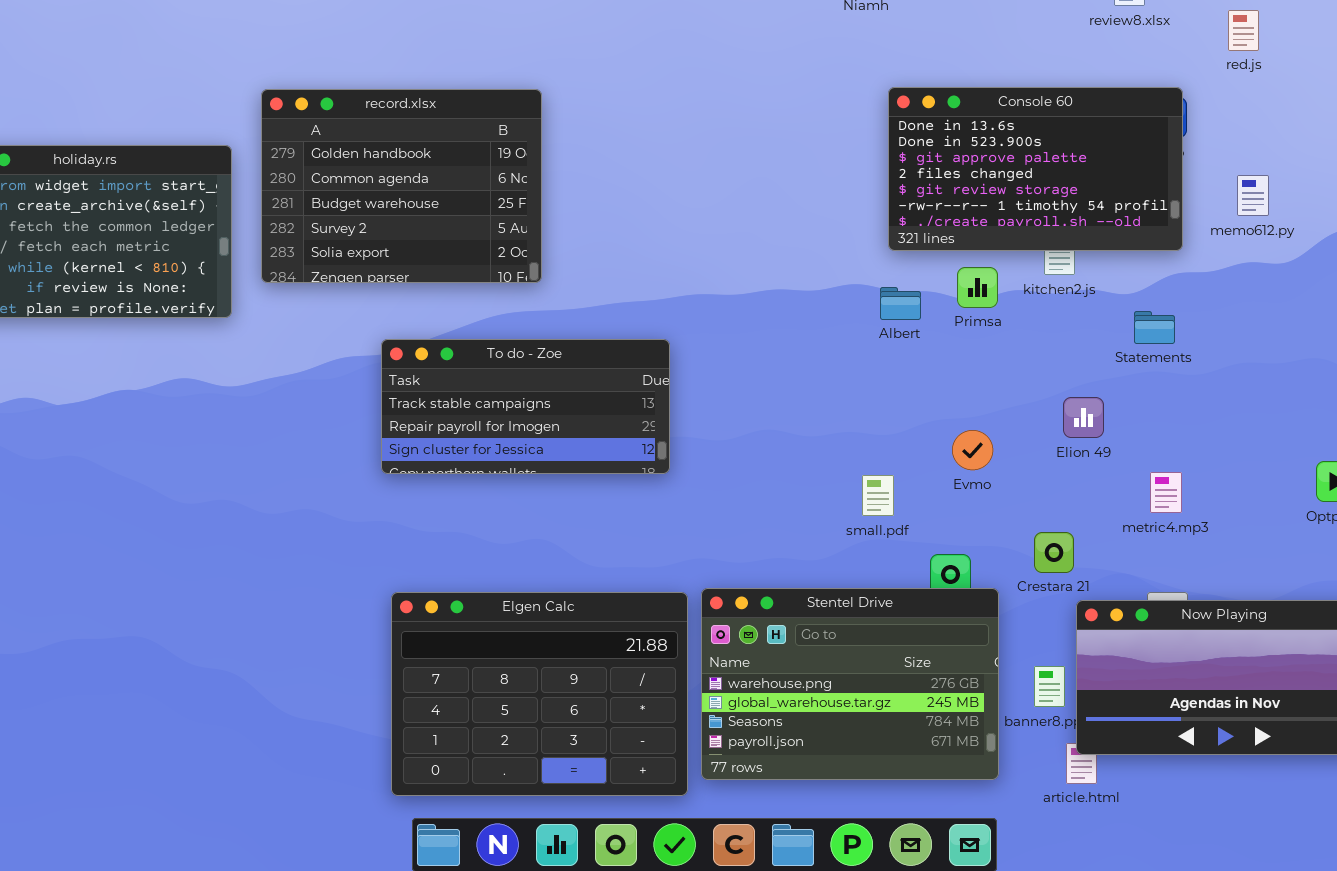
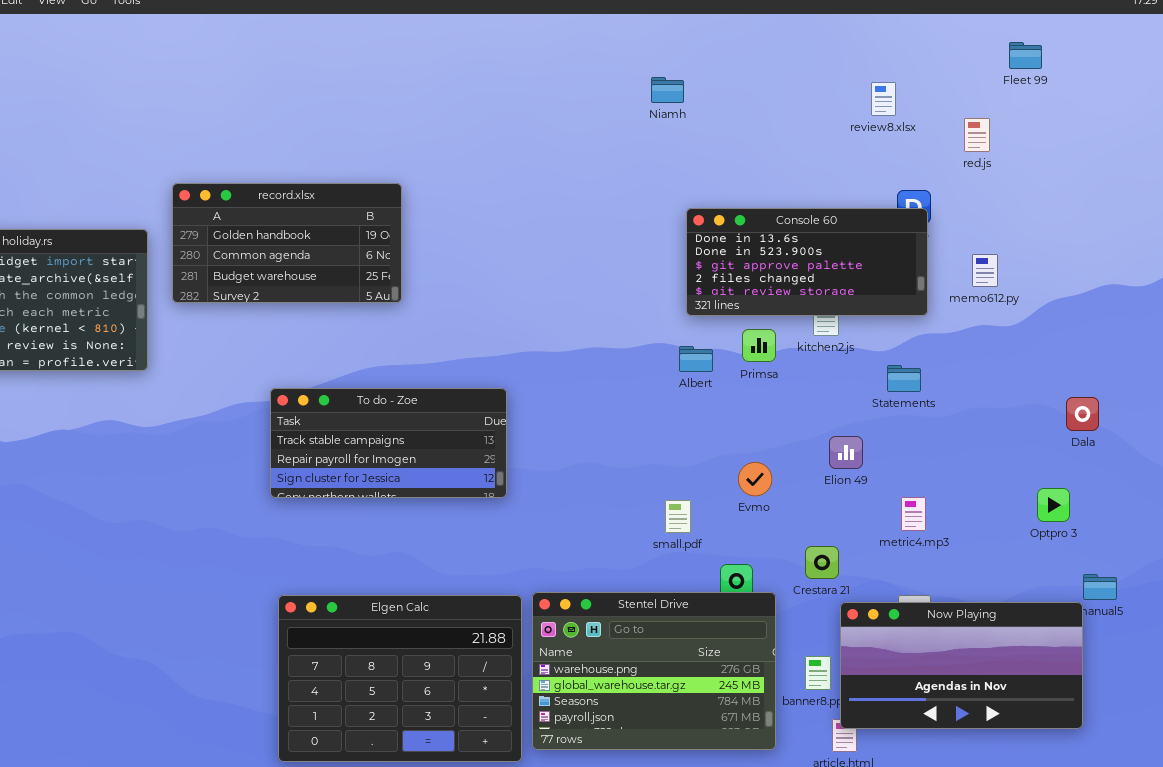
Console 60: [888,87,1183,251] -> [686,208,928,316], resized
record.xlsx: [261,89,542,283] -> [172,183,402,303], resized

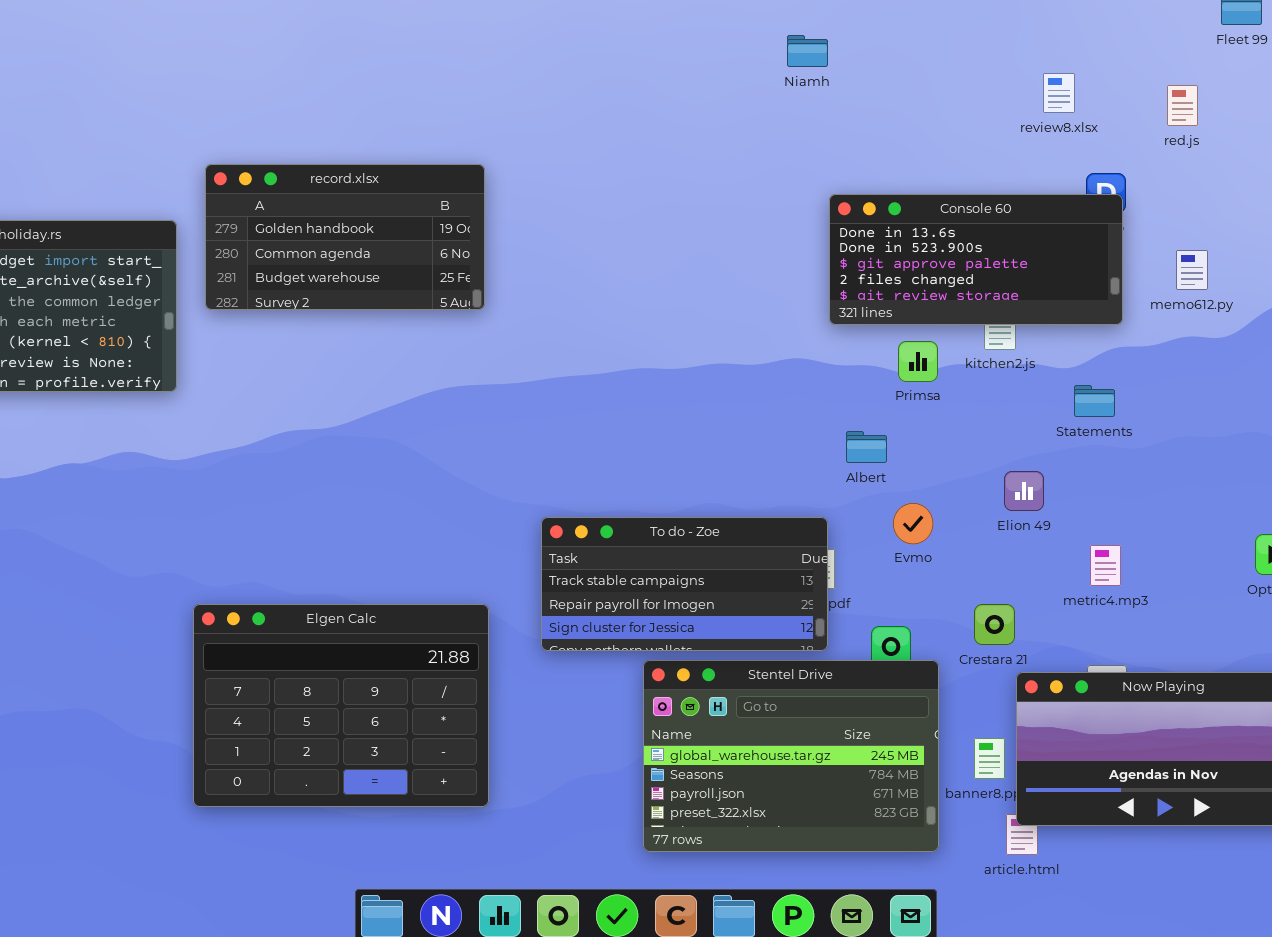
review8.xlsx: [871,82,896,116] -> [1043,73,1075,113], moved
Albert: [679,346,713,372] -> [846,431,887,463], moved
To do - Zoe: [270,388,507,498] -> [541,517,828,651], moved
Stentel Drive: [532,592,776,750] -> [643,660,939,852], scrolled down 1 row
Elgen Calc: [278,595,522,762] -> [193,604,489,807], moved

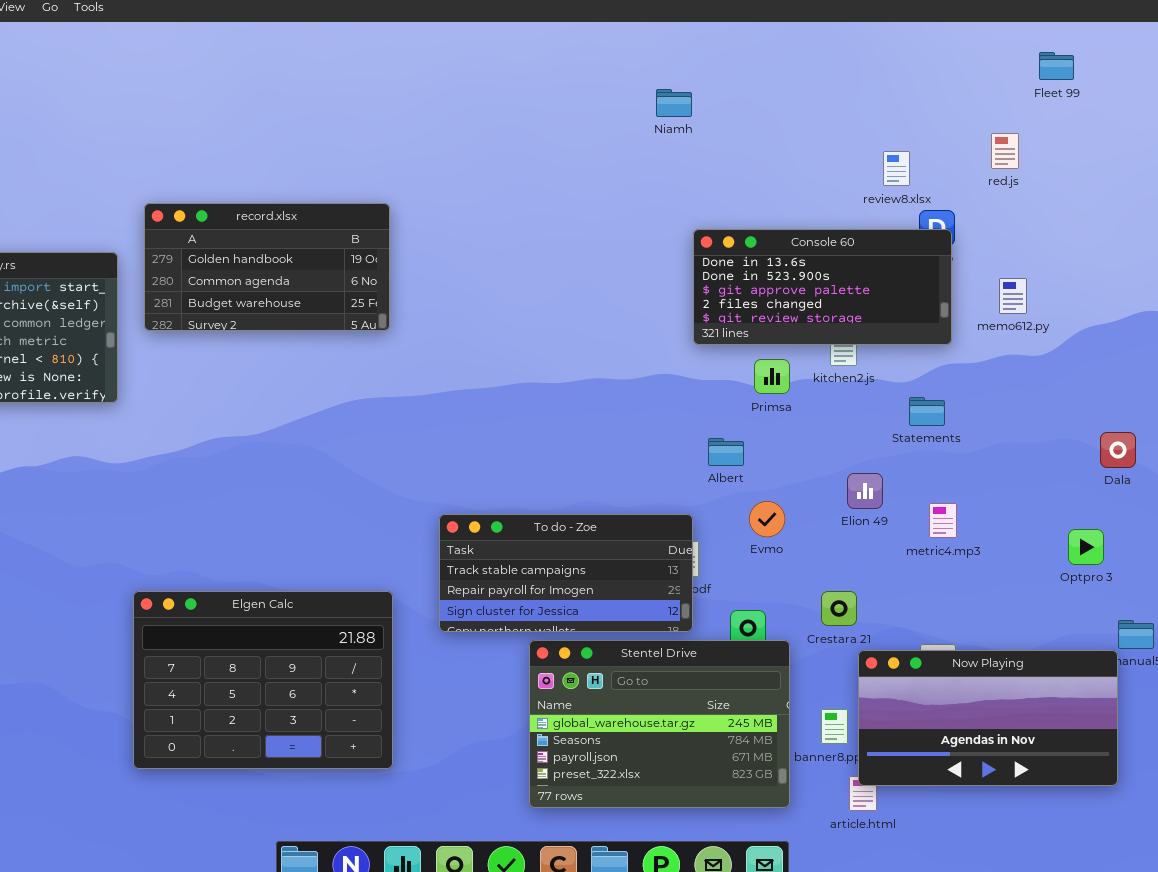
review8.xlsx: [1043,73,1075,113] -> [883,151,910,186], moved
metric4.mp3: [1090,545,1121,586] -> [929,503,957,538], moved

